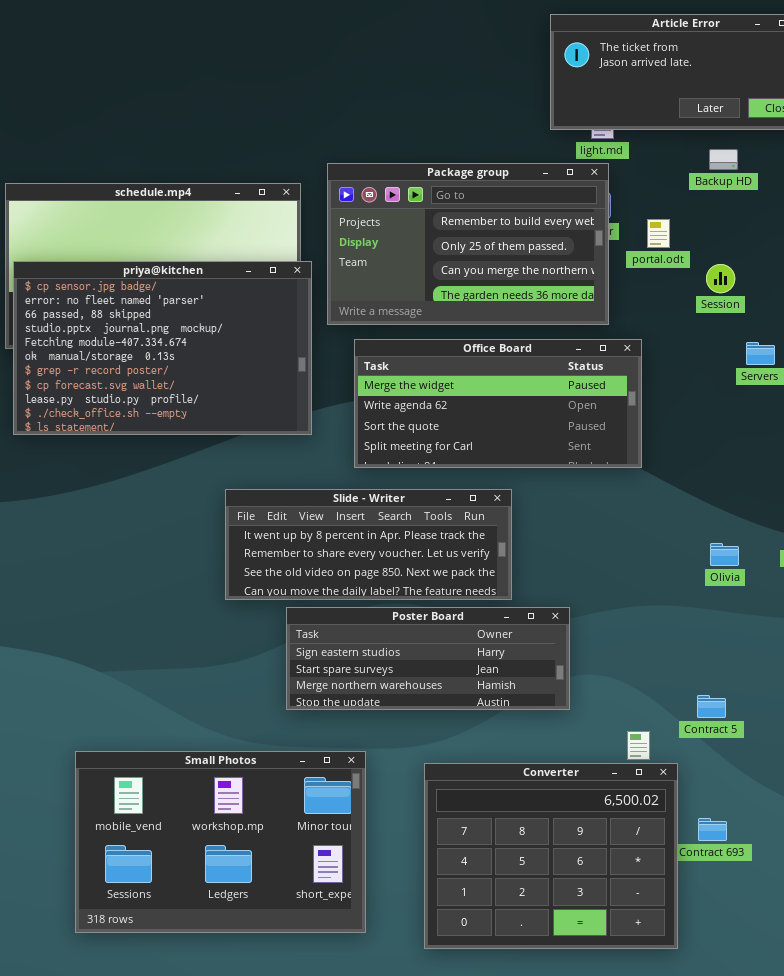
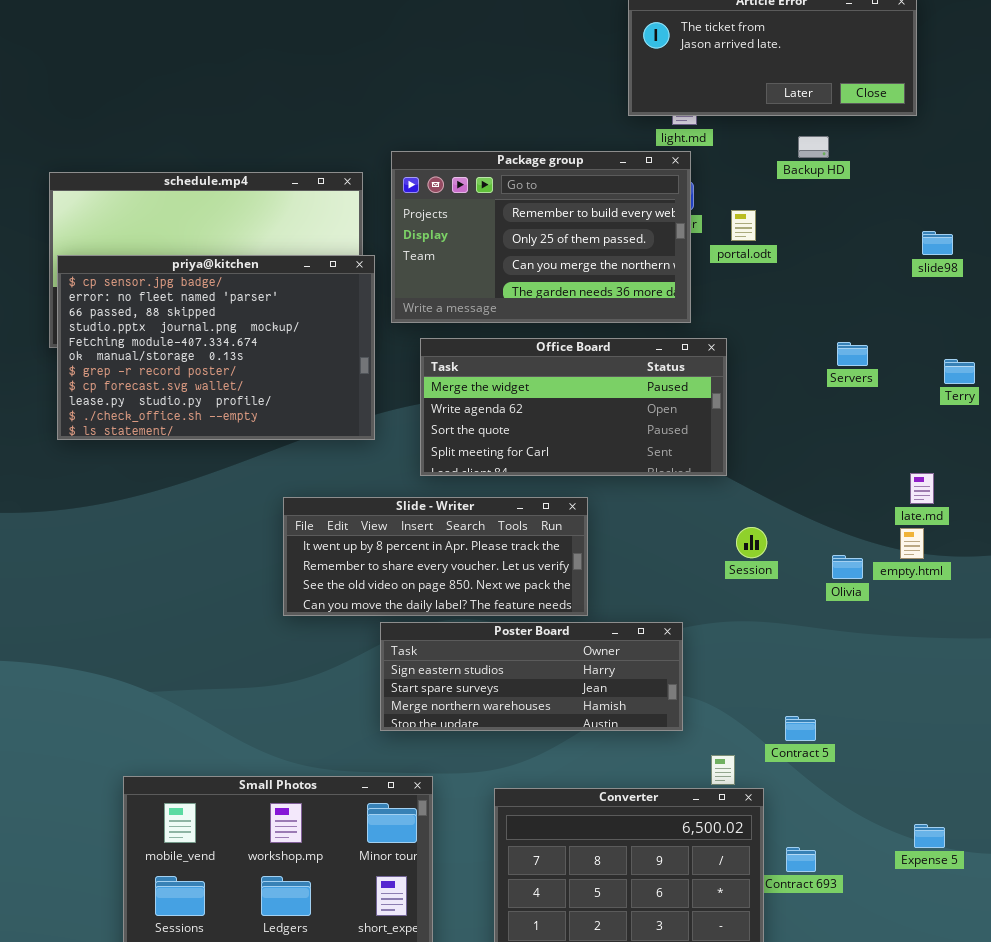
Session: [706,264,735,293] -> [736,527,767,558], moved
Olivia: [710,543,739,566] -> [832,555,863,579], moved
Poster Board: [286,607,570,710] -> [380,622,683,731], moved

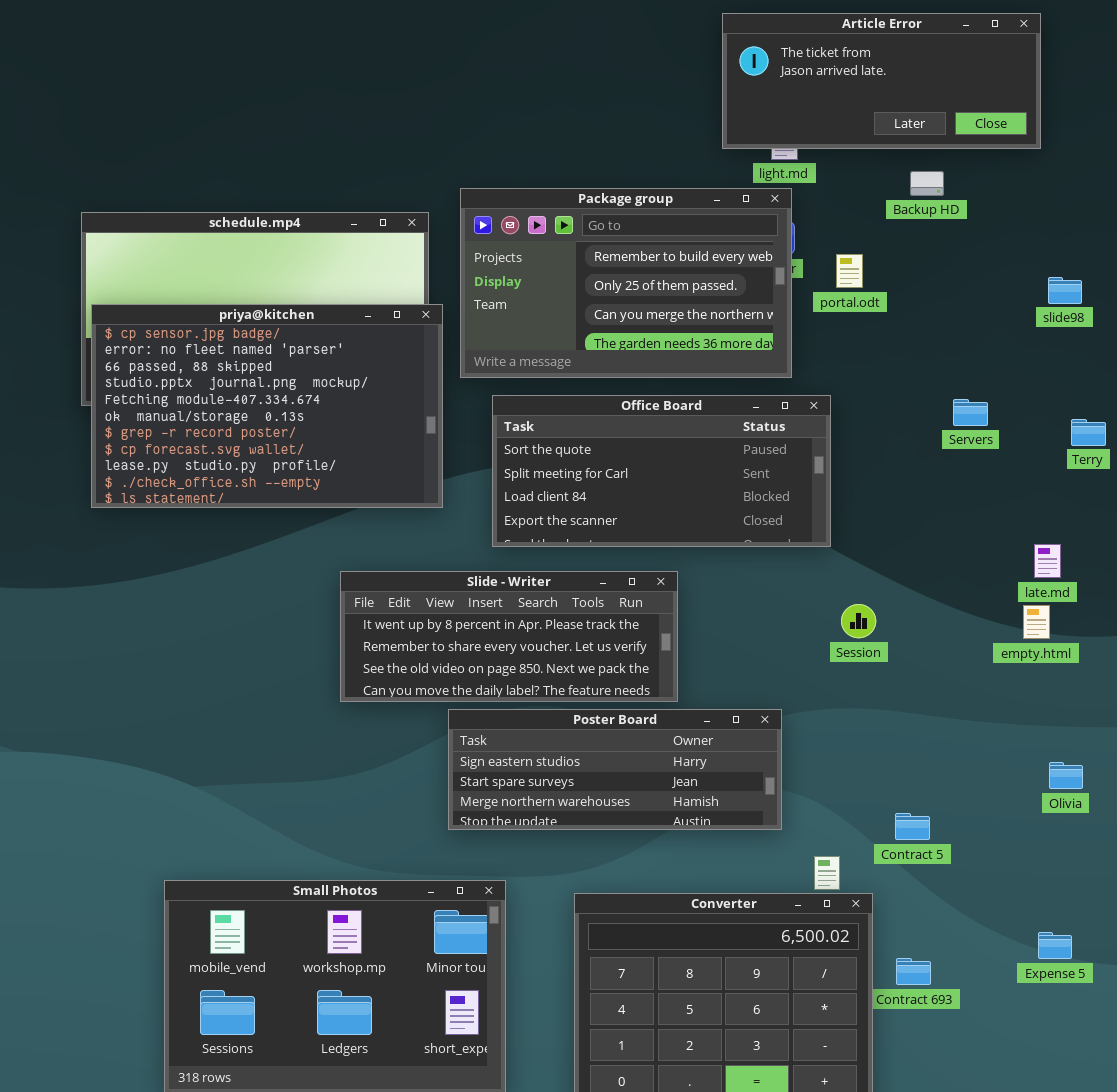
Office Board: [420,338,727,476] -> [492,395,831,547], scrolled down 2 rows
Olivia: [832,555,863,579] -> [1049,762,1083,789], moved

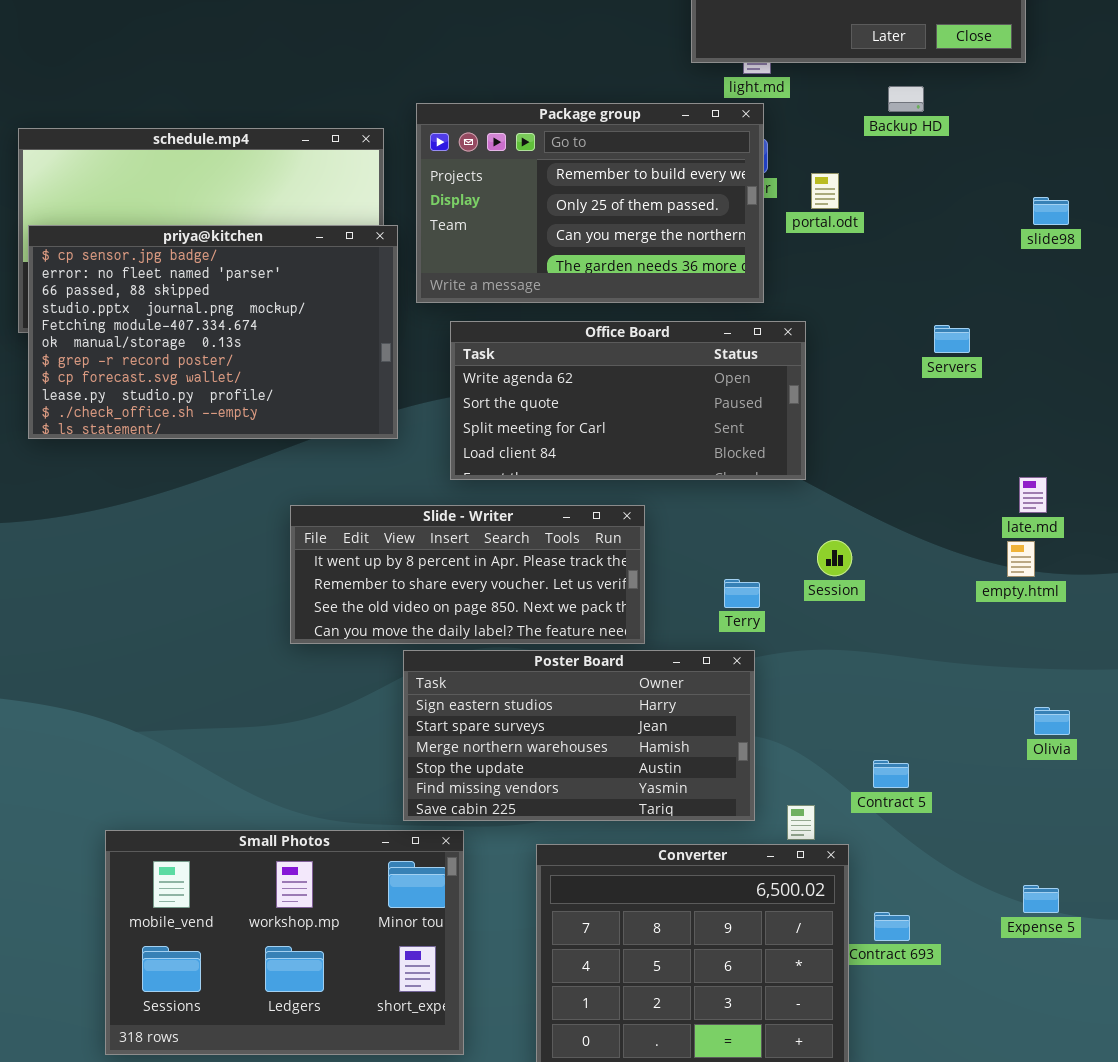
Office Board: [492,395,831,547] -> [450,321,806,480], scrolled up 1 row
Terry: [1071,419,1106,446] -> [724,579,760,608], moved
Poster Board: [448,709,782,830] -> [403,650,755,821], resized

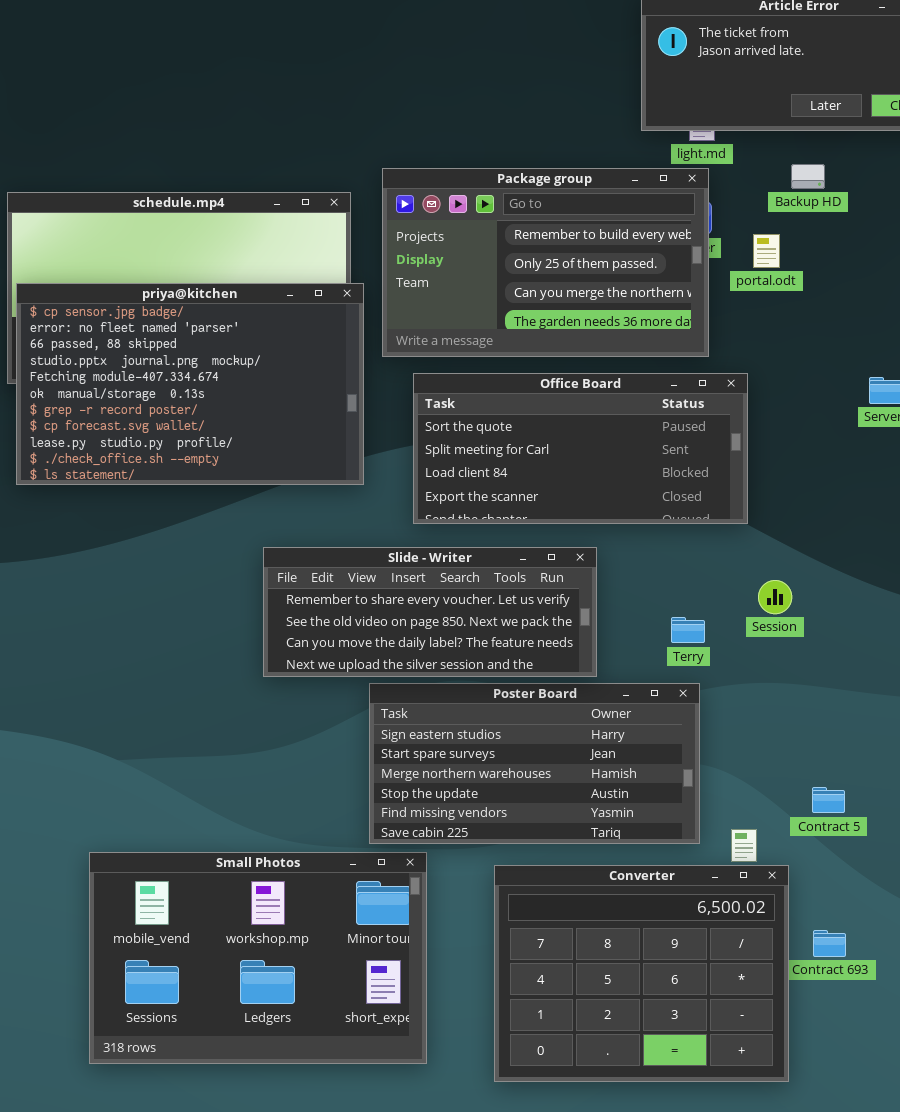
Backup HD: [888,86,924,112] -> [791,164,825,189], moved
Office Board: [450,321,806,480] -> [413,373,748,524], scrolled down 1 row
Slide - Writer: [290,505,645,644] -> [263,547,597,677], scrolled down 1 row

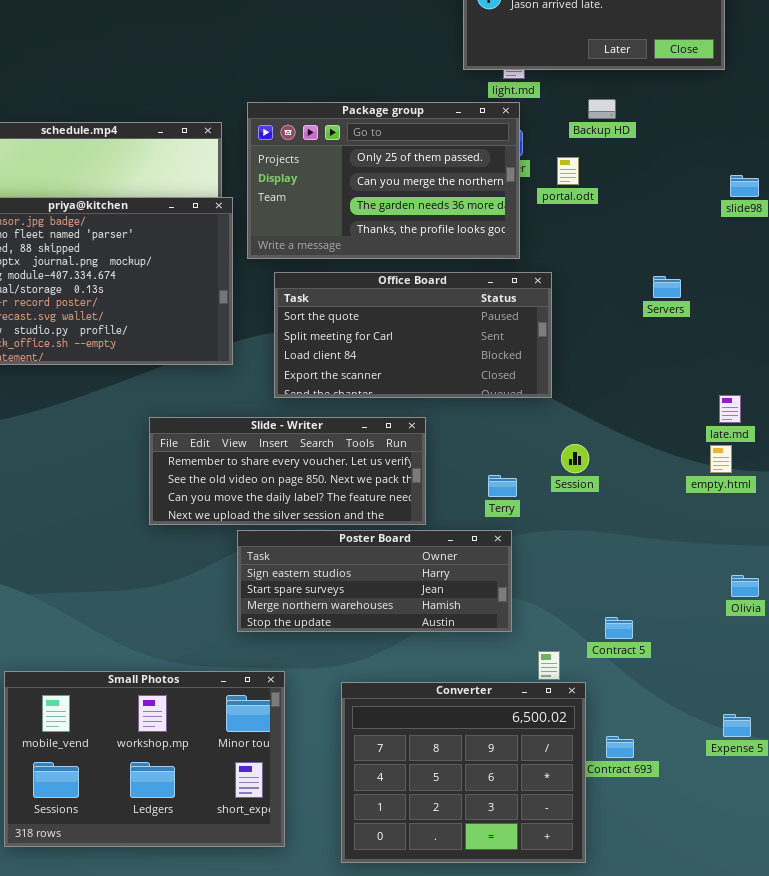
Package group: [382,168,709,357] -> [247,102,520,259], scrolled down 1 row
Poster Board: [369,683,700,844] -> [237,530,512,632], resized

